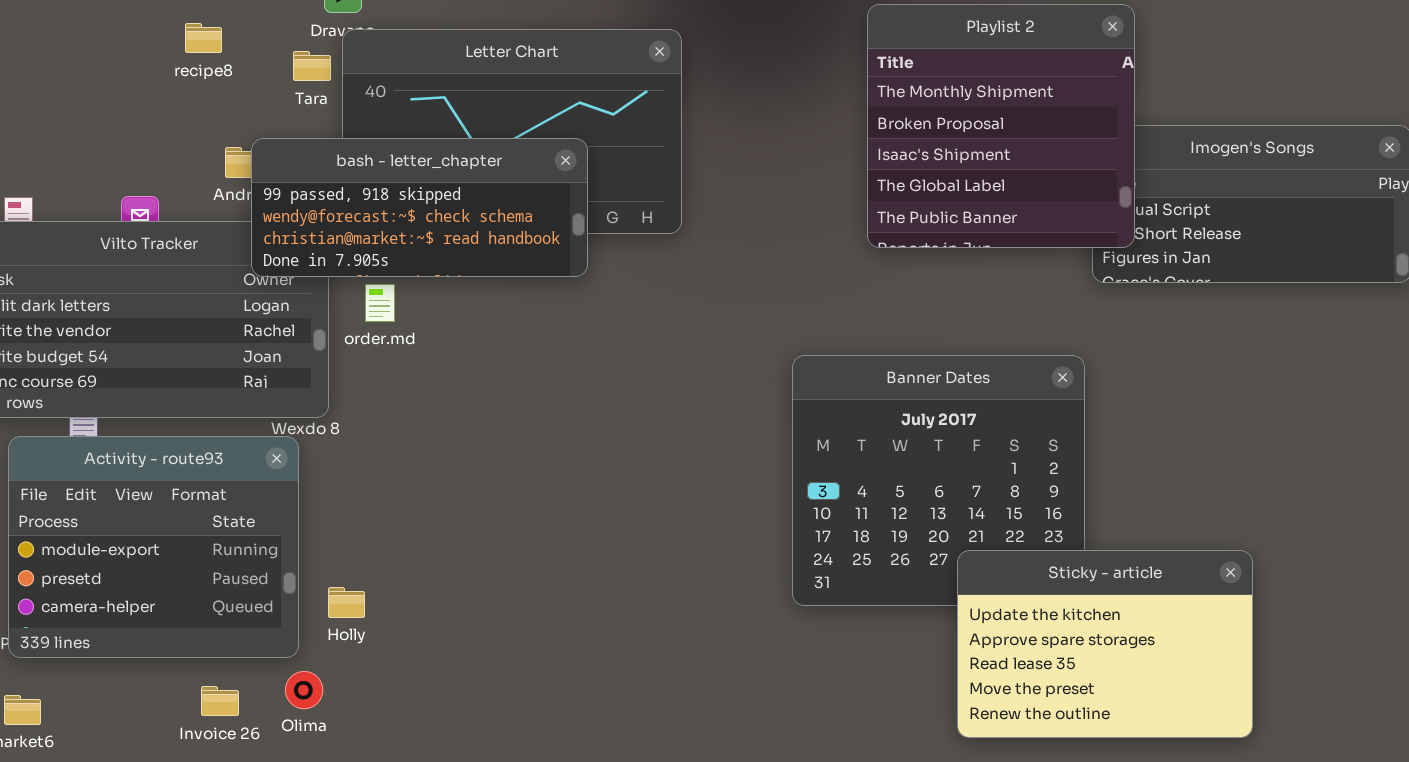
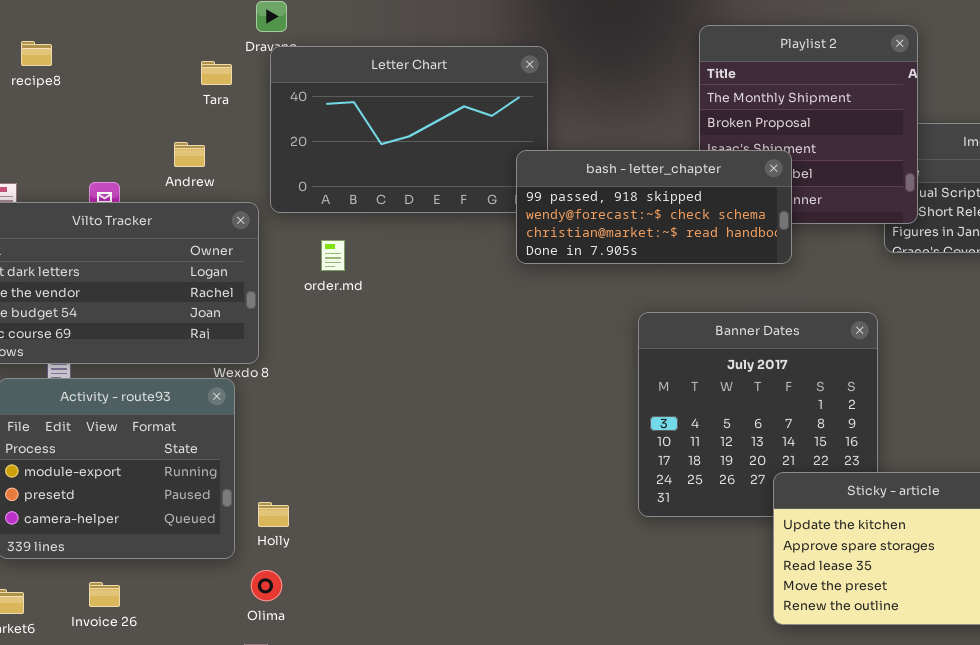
recipe8: [185,23,222,53] -> [21,41,52,66], moved
Tara: [293,51,331,81] -> [201,61,232,85], moved
bash - letter_chapter: [251,138,588,277] -> [516,150,792,264], moved
order.md: [365,284,395,322] -> [321,240,345,271], moved
Olima: [285,671,323,709] -> [251,570,282,601], moved
Invoice 26: [201,686,239,716] -> [89,582,120,607], moved

